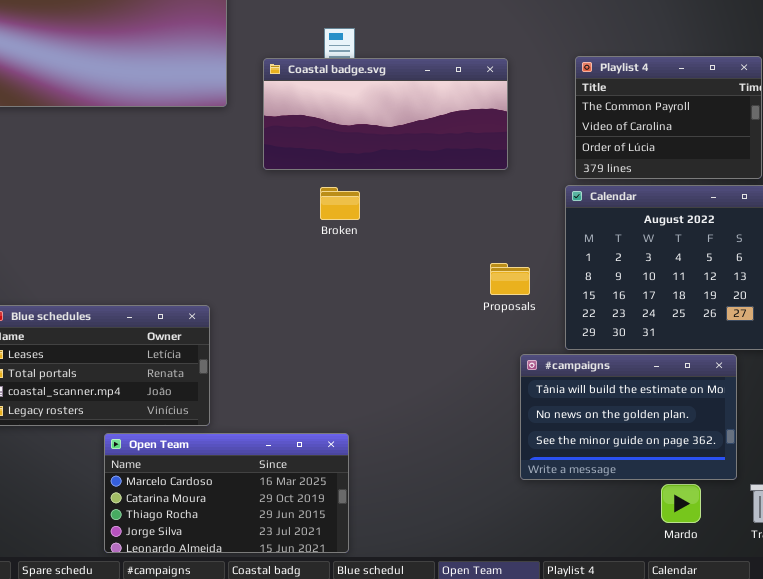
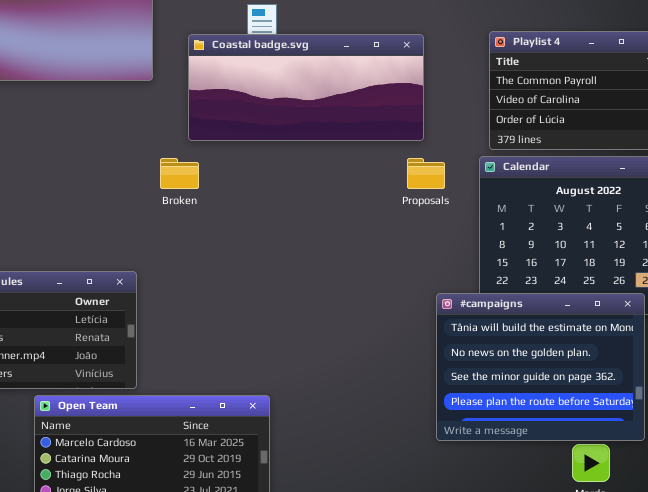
Broken: [320,187,360,220] -> [160,158,199,189], moved
Proposals: [490,263,530,295] -> [407,158,445,189], moved
#campaigns: [520,354,737,480] -> [436,293,645,441], resized

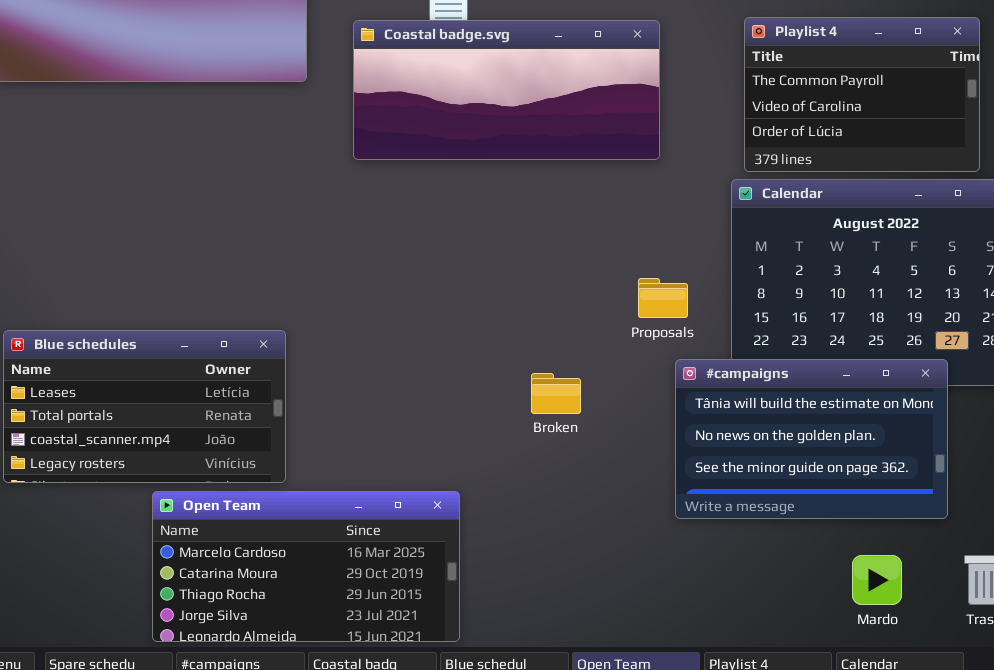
Broken: [160,158,199,189] -> [531,373,581,414], moved
Proposals: [407,158,445,189] -> [638,278,688,318], moved
#campaigns: [436,293,645,441] -> [675,359,948,519], resized

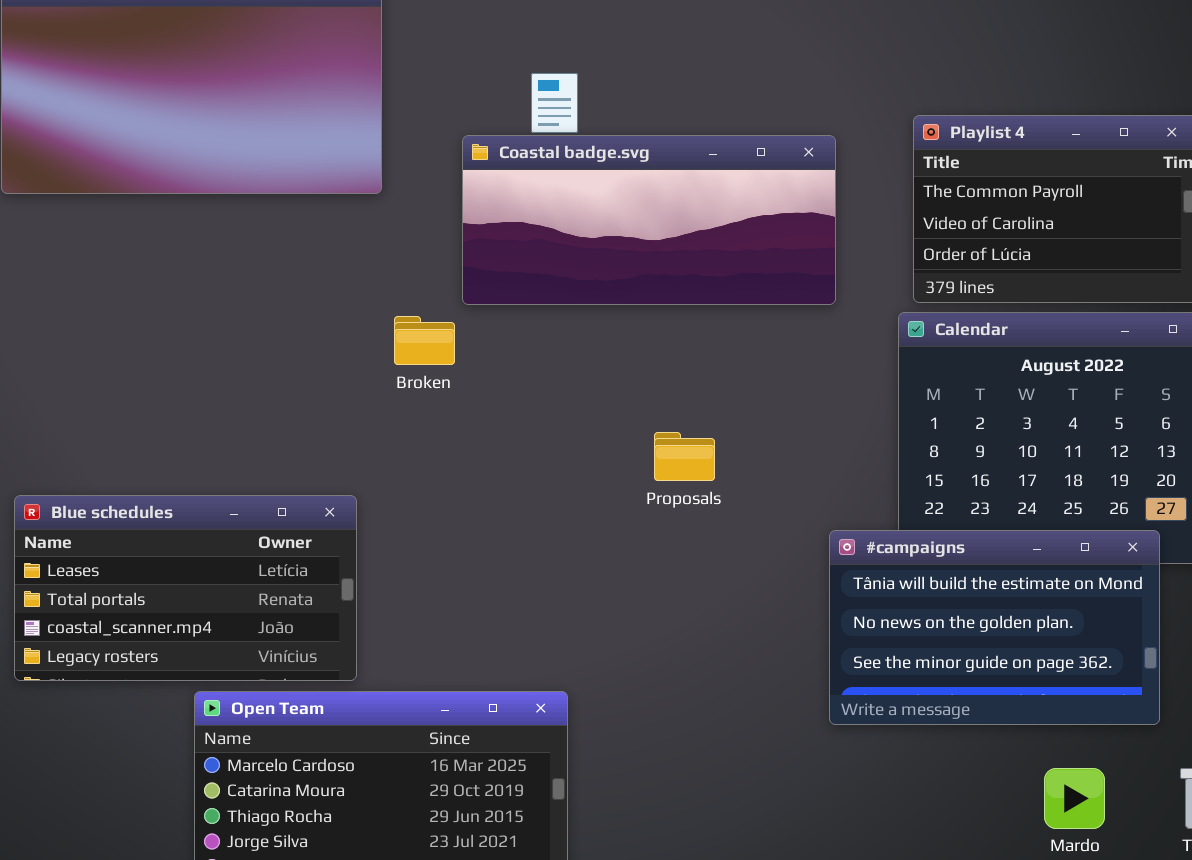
Coastal badge.svg: [353,20,660,160] -> [462,135,836,305], moved
Proposals: [638,278,688,318] -> [654,432,715,481], moved
Broken: [531,373,581,414] -> [394,316,455,365], moved

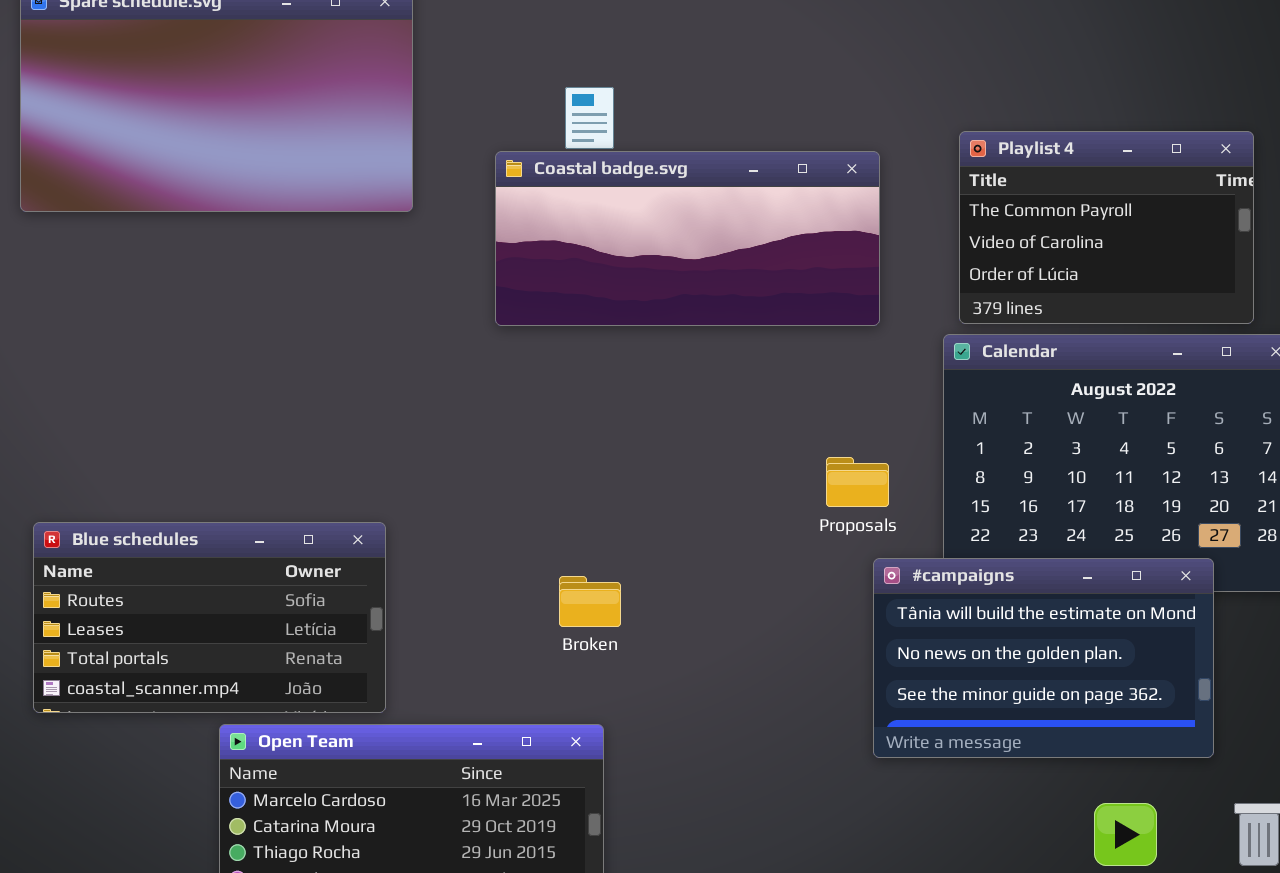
Broken: [394,316,455,365] -> [559,576,621,627], moved
Proposals: [654,432,715,481] -> [826,457,889,507], moved
Blue schedules: [14,495,357,681] -> [33,522,386,713], scrolled up 1 row

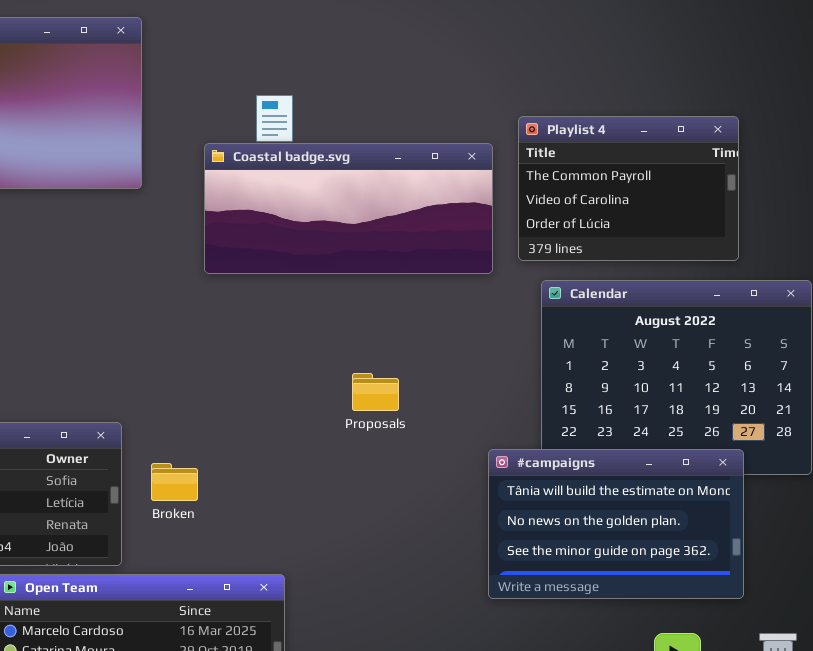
Playlist 4: [959,131,1254,324] -> [518,116,739,261], moved
Proposals: [826,457,889,507] -> [352,373,399,411], moved
Broken: [559,576,621,627] -> [151,463,198,501], moved

